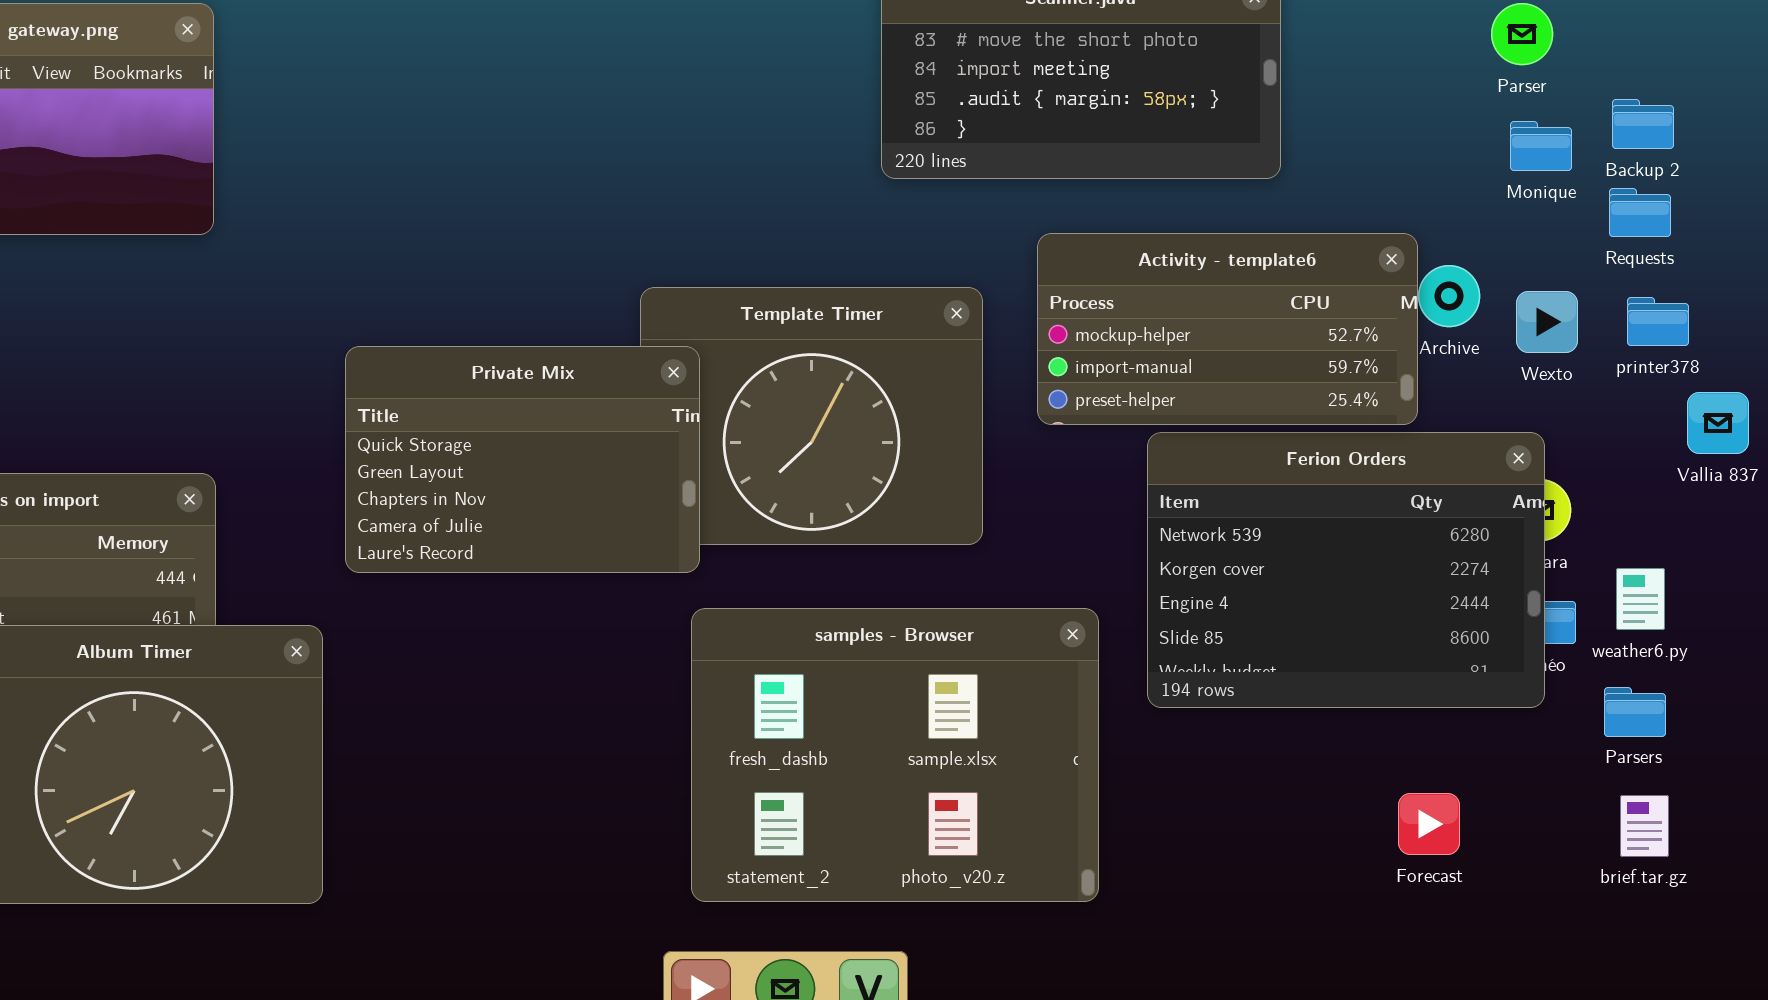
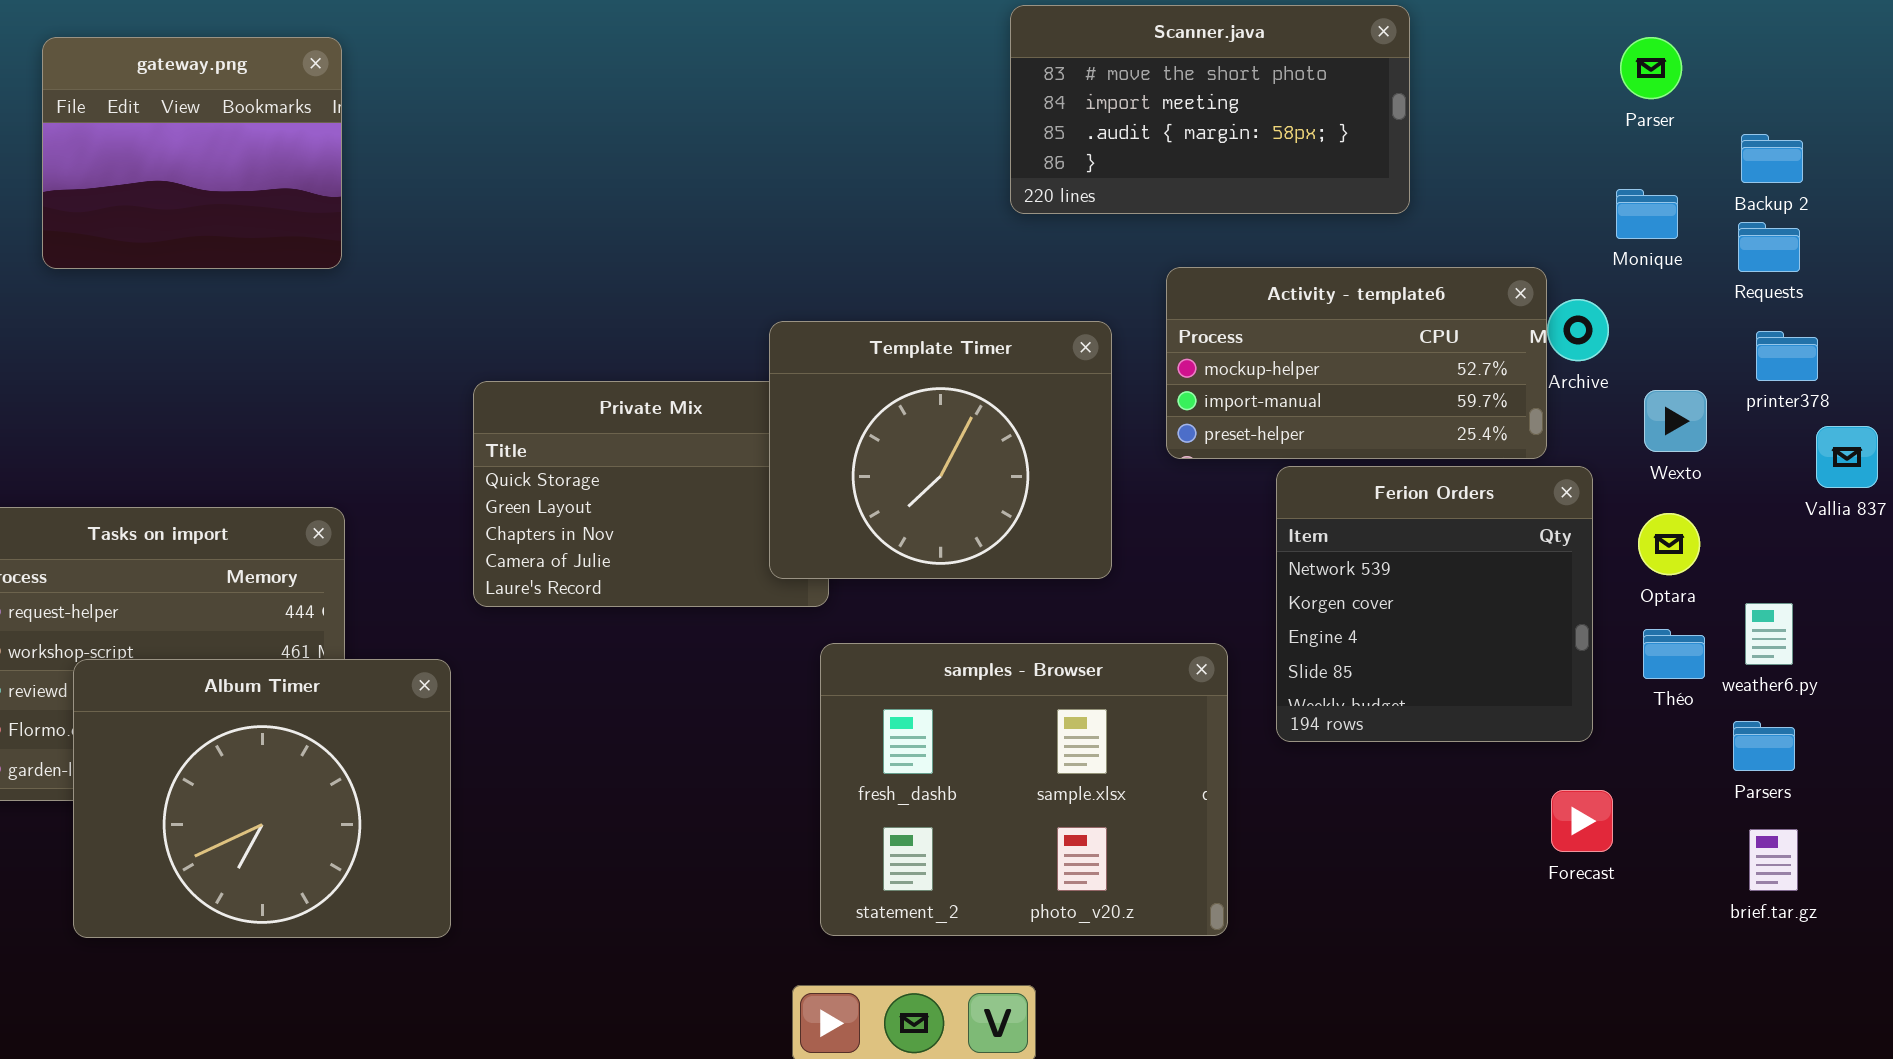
Monique: [1510,121,1572,171] -> [1616,189,1678,239], moved
Template Timer: [640,287,983,545] -> [769,321,1112,579], raised
Wexto: [1516,291,1578,353] -> [1644,390,1707,452], moved
Ferion Orders: [1147,432,1545,708] -> [1276,466,1593,742], resized
Forecast: [1398,793,1460,855] -> [1551,790,1613,852], moved

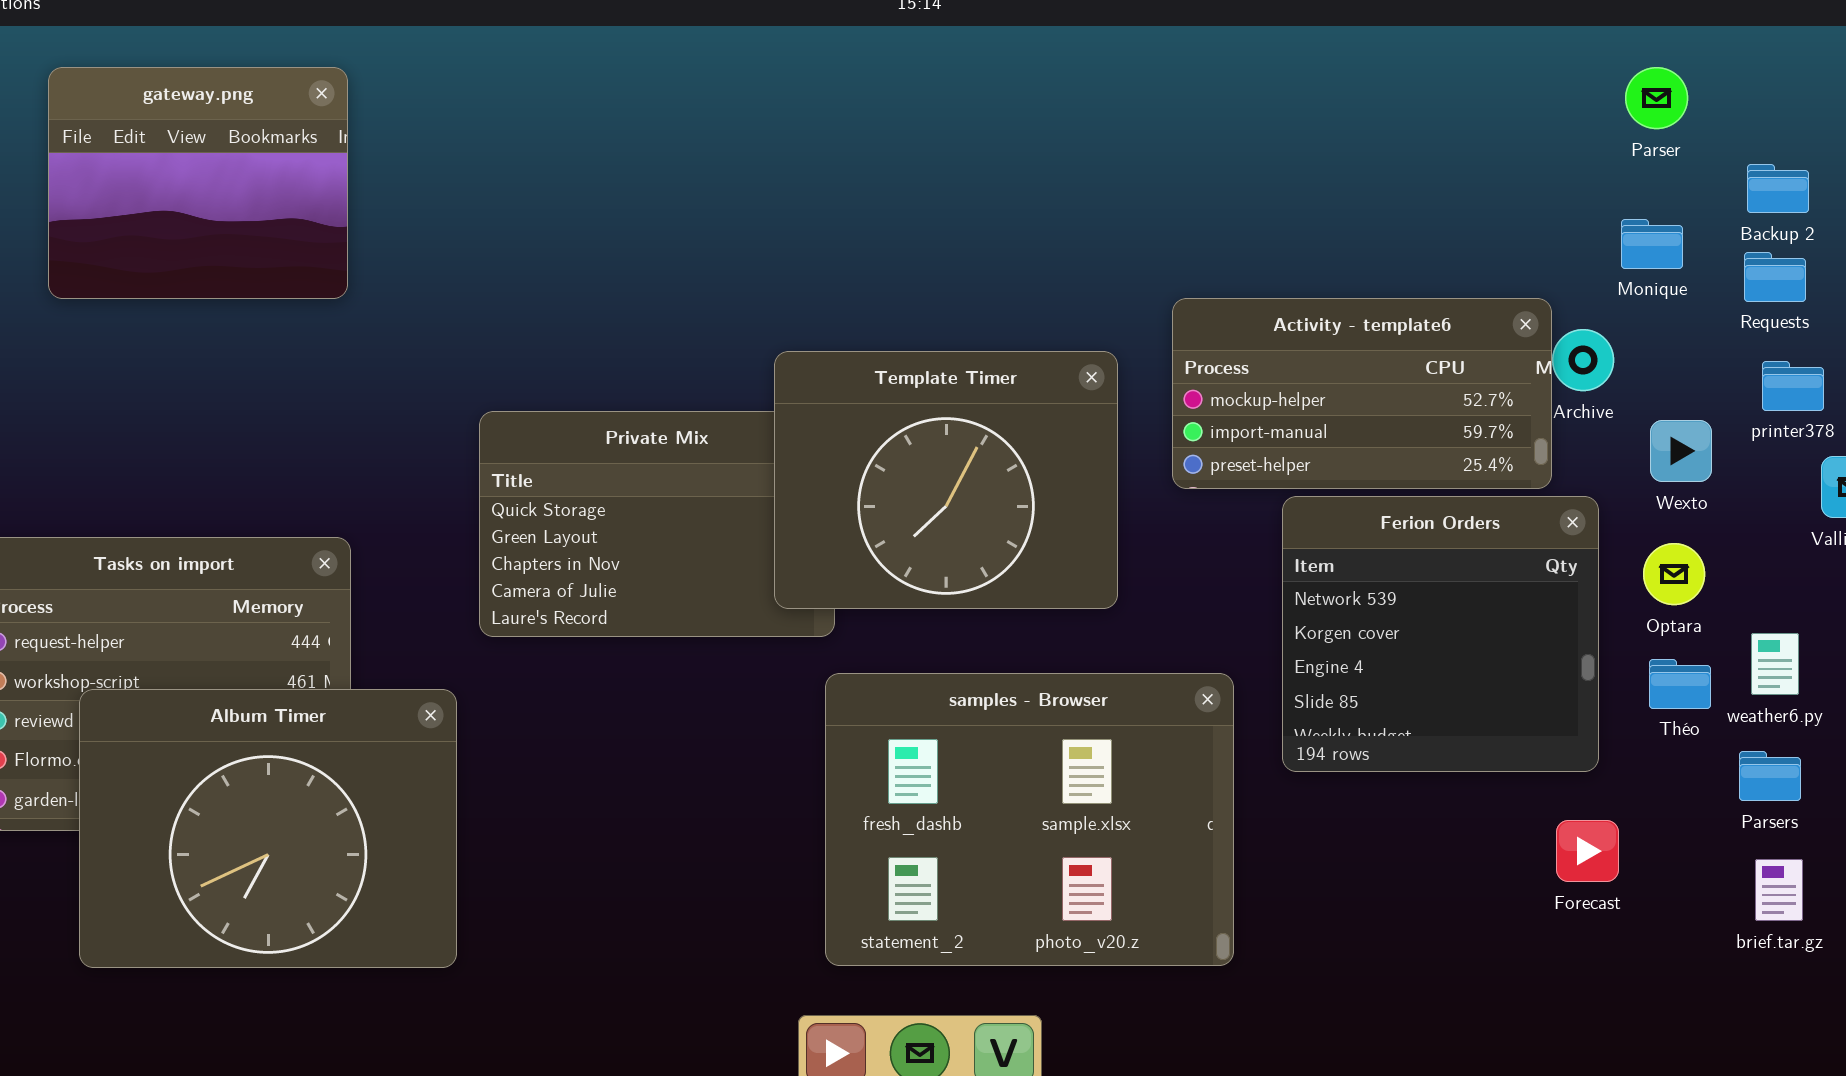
Scanner.java: [1010,5,1410,214] -> none, closed

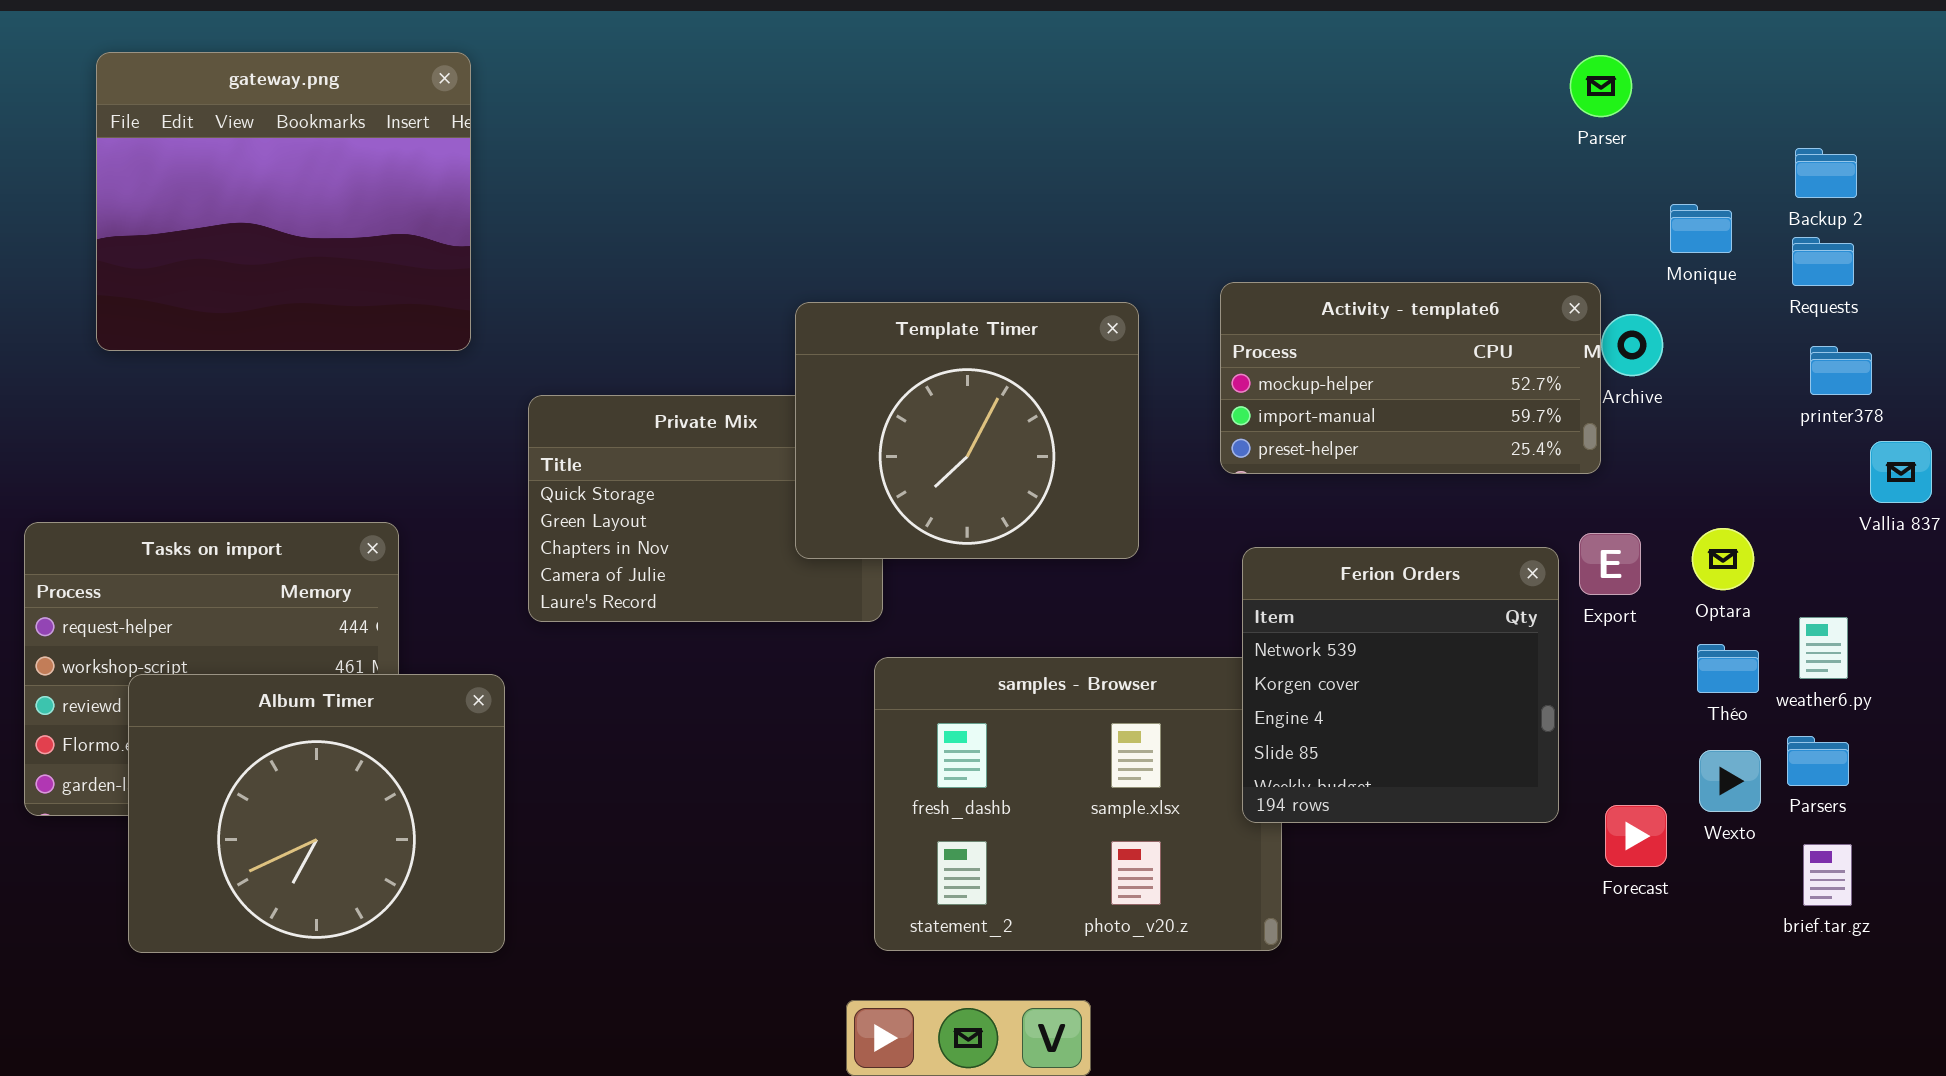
gateway.png: [48,67,348,299] -> [96,52,471,351], resized
Parser: [1625,67,1688,129] -> [1570,55,1632,117], moved
Template Timer: [774,351,1118,609] -> [795,302,1139,559], moved
Wexto: [1650,420,1712,482] -> [1699,750,1761,812], moved
Ferion Orders: [1282,496,1599,772] -> [1242,547,1559,823], moved

